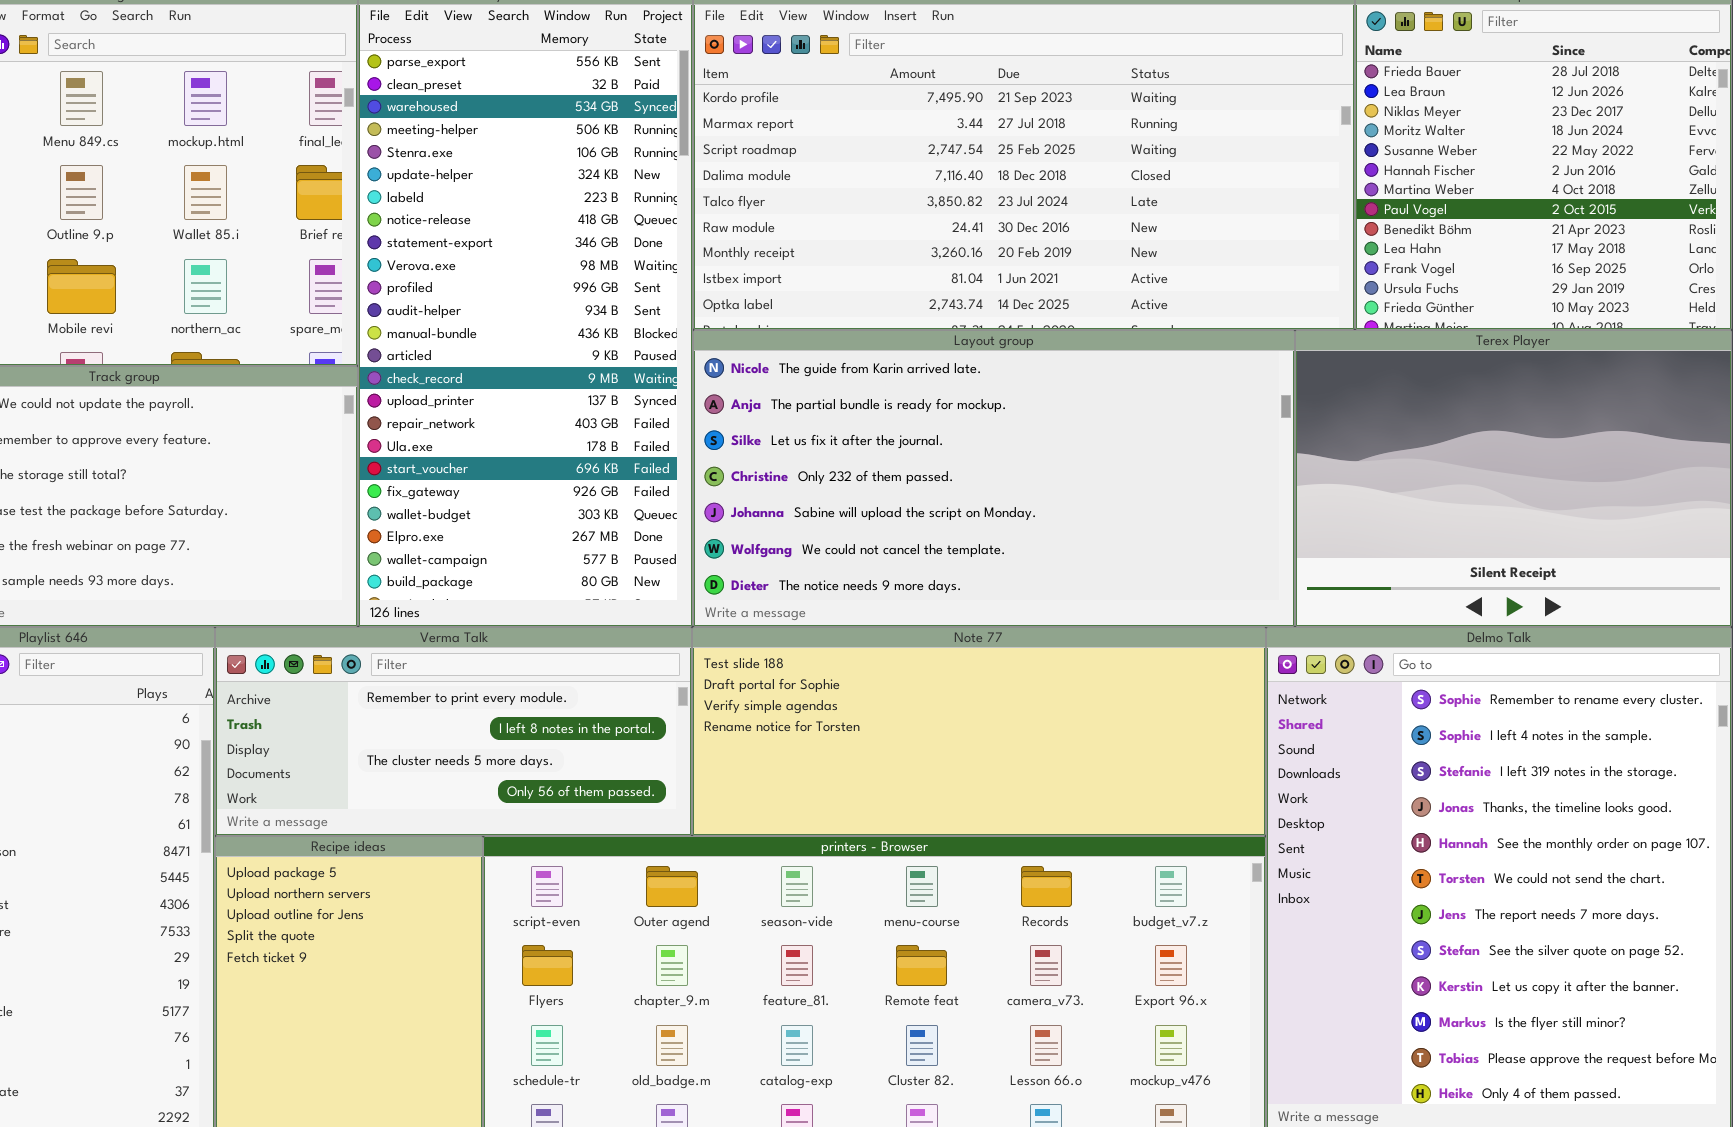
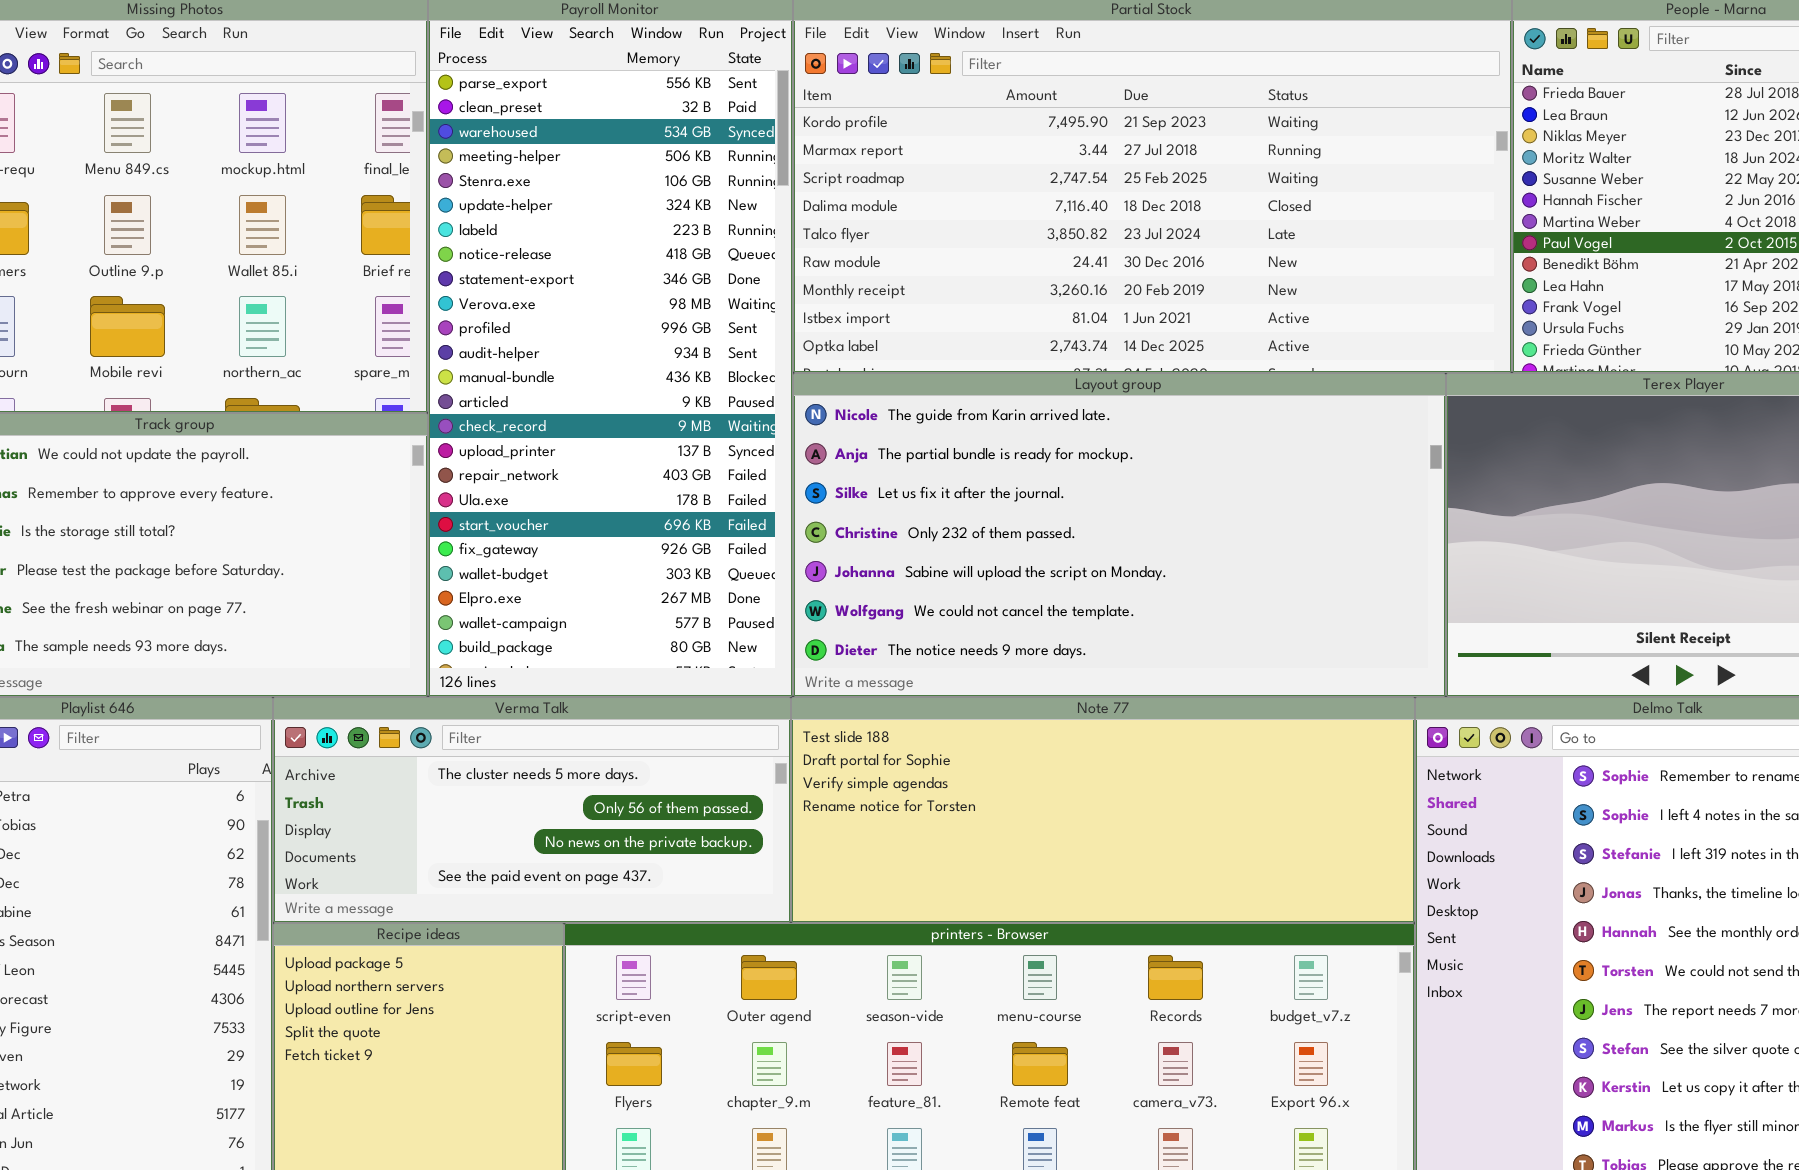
Verma Talk: [215,627,692,836] -> [273,697,791,923], scrolled down 2 rows

